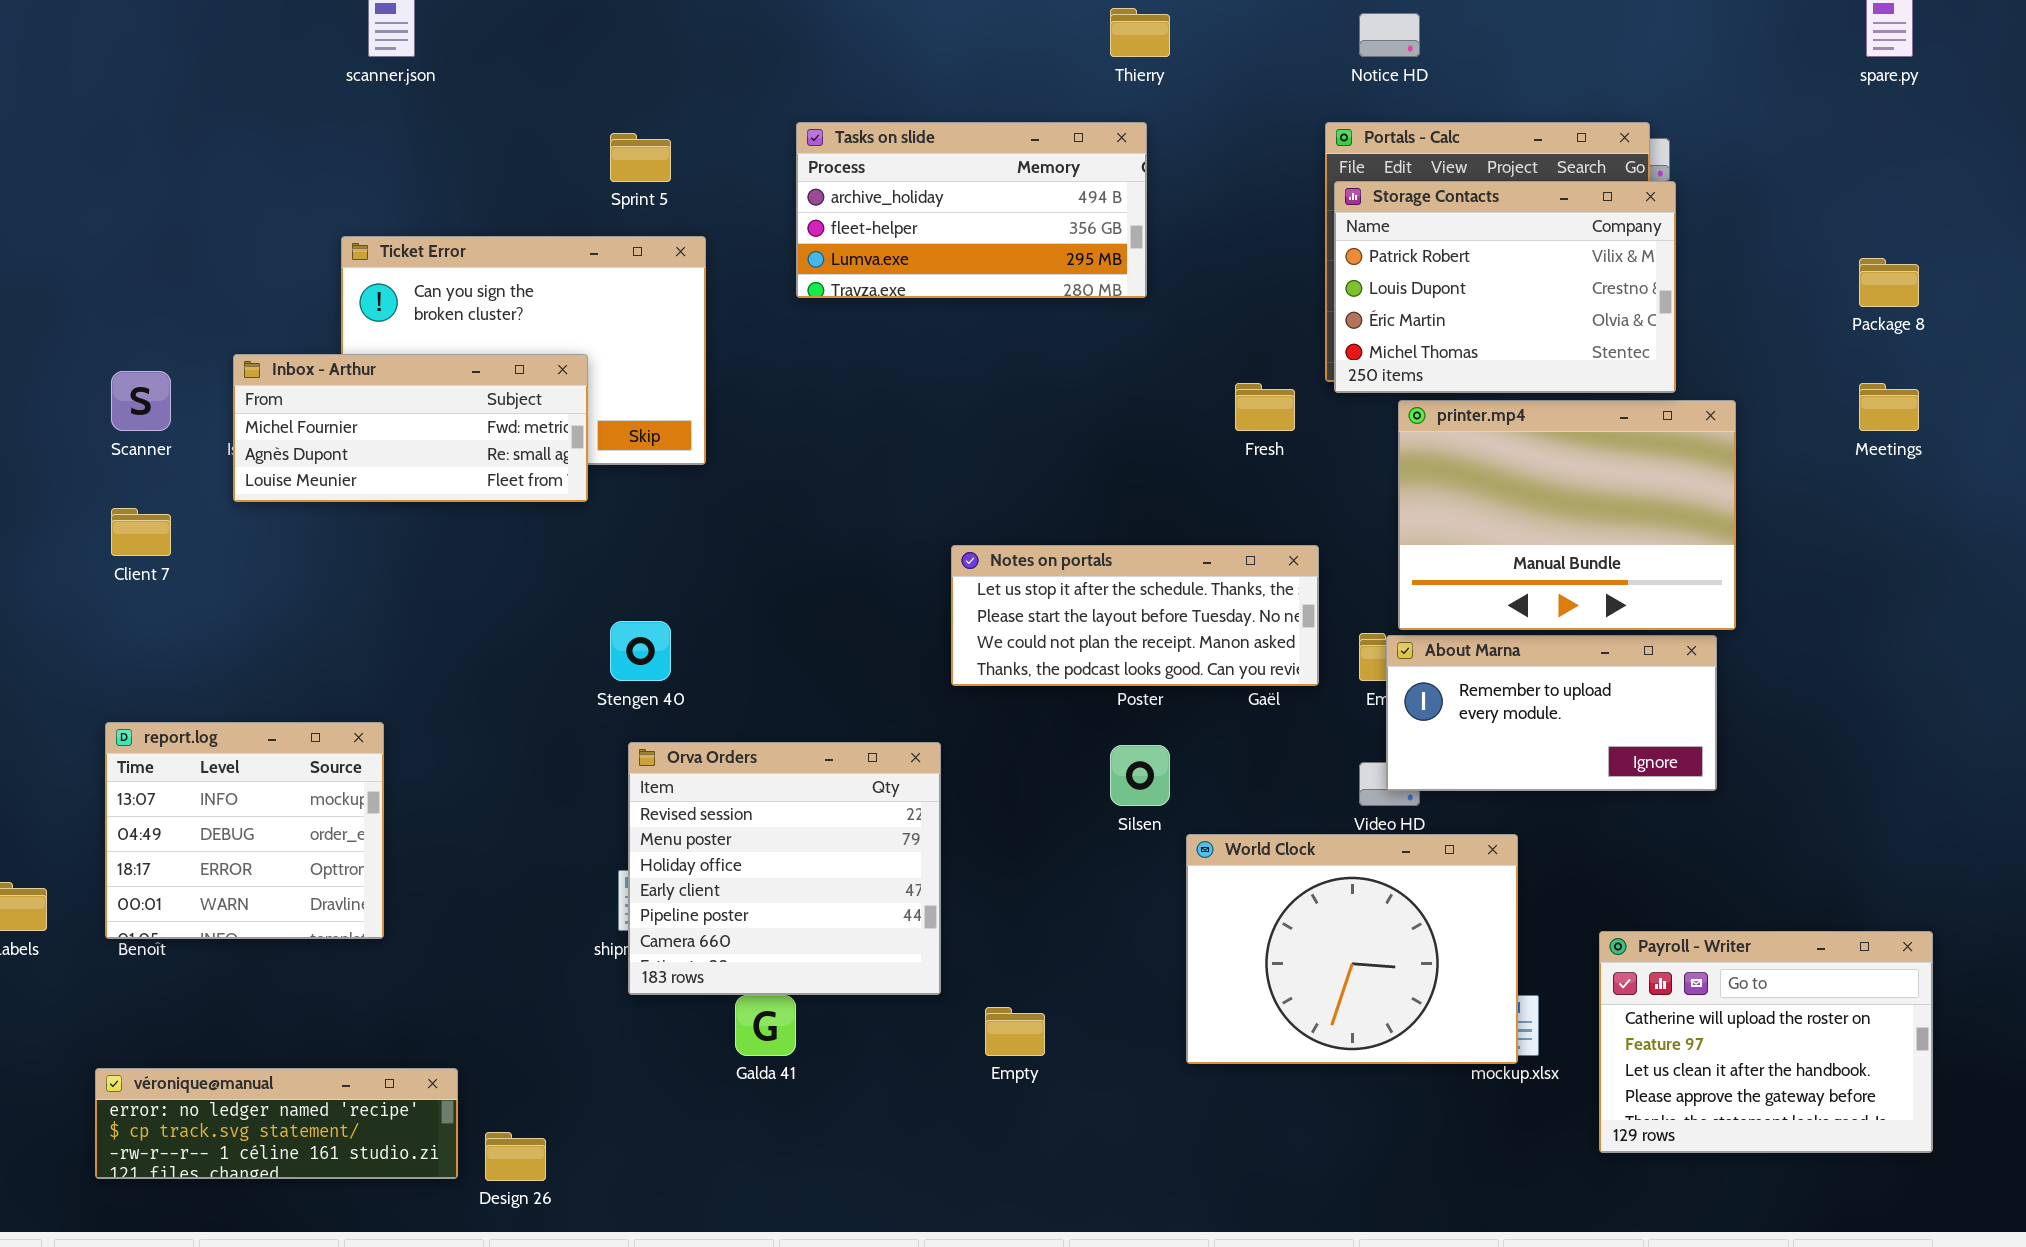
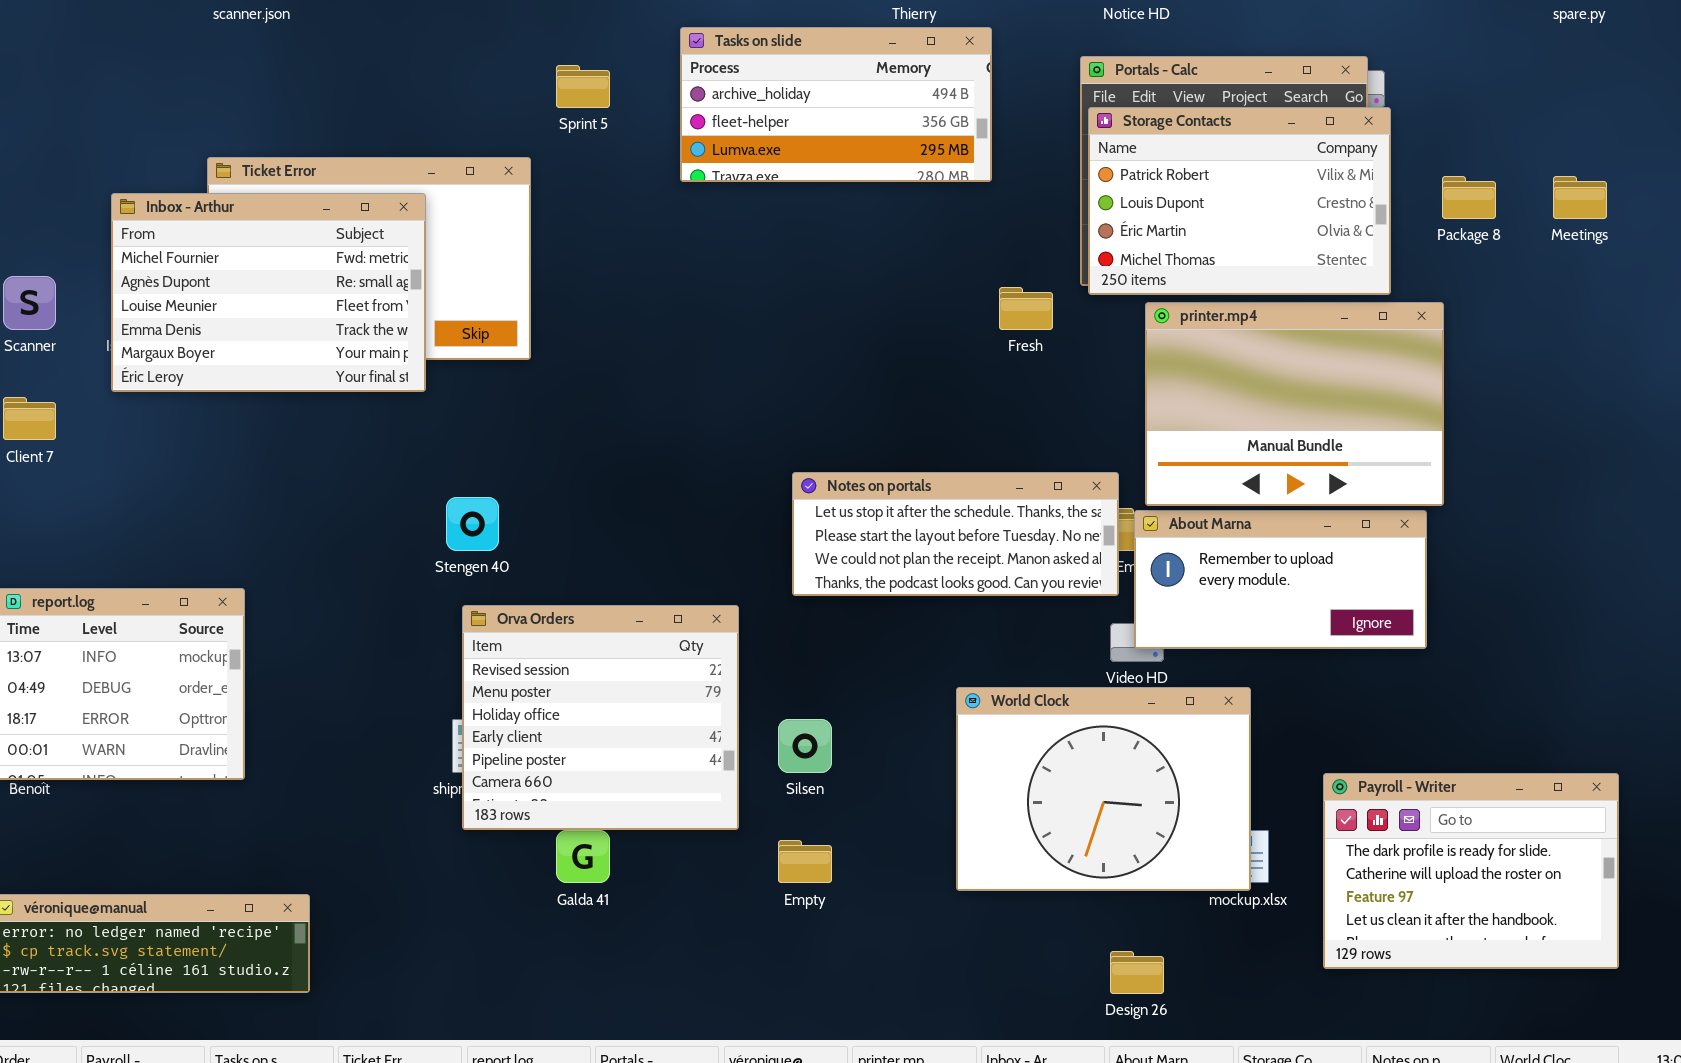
Tasks on slide: [796,122,1147,298] -> [680,27,992,182], moved
Sprint 5: [610,133,671,182] -> [556,65,610,108], moved
Package 8: [1859,258,1919,307] -> [1442,176,1496,219], moved
Inbox - Arthur: [233,354,588,502] -> [111,193,426,392], resized
Meetings: [1859,383,1919,431] -> [1553,176,1607,219], moved
Notes on portals: [951,545,1319,686] -> [792,472,1119,596], moved
Silsen: [1110,745,1170,806] -> [778,719,832,773], moved
Payroll - Writer: [1599,931,1933,1153] -> [1323,773,1619,969], scrolled up 1 row
Design 26: [485,1132,546,1181] -> [1110,951,1164,994], moved

